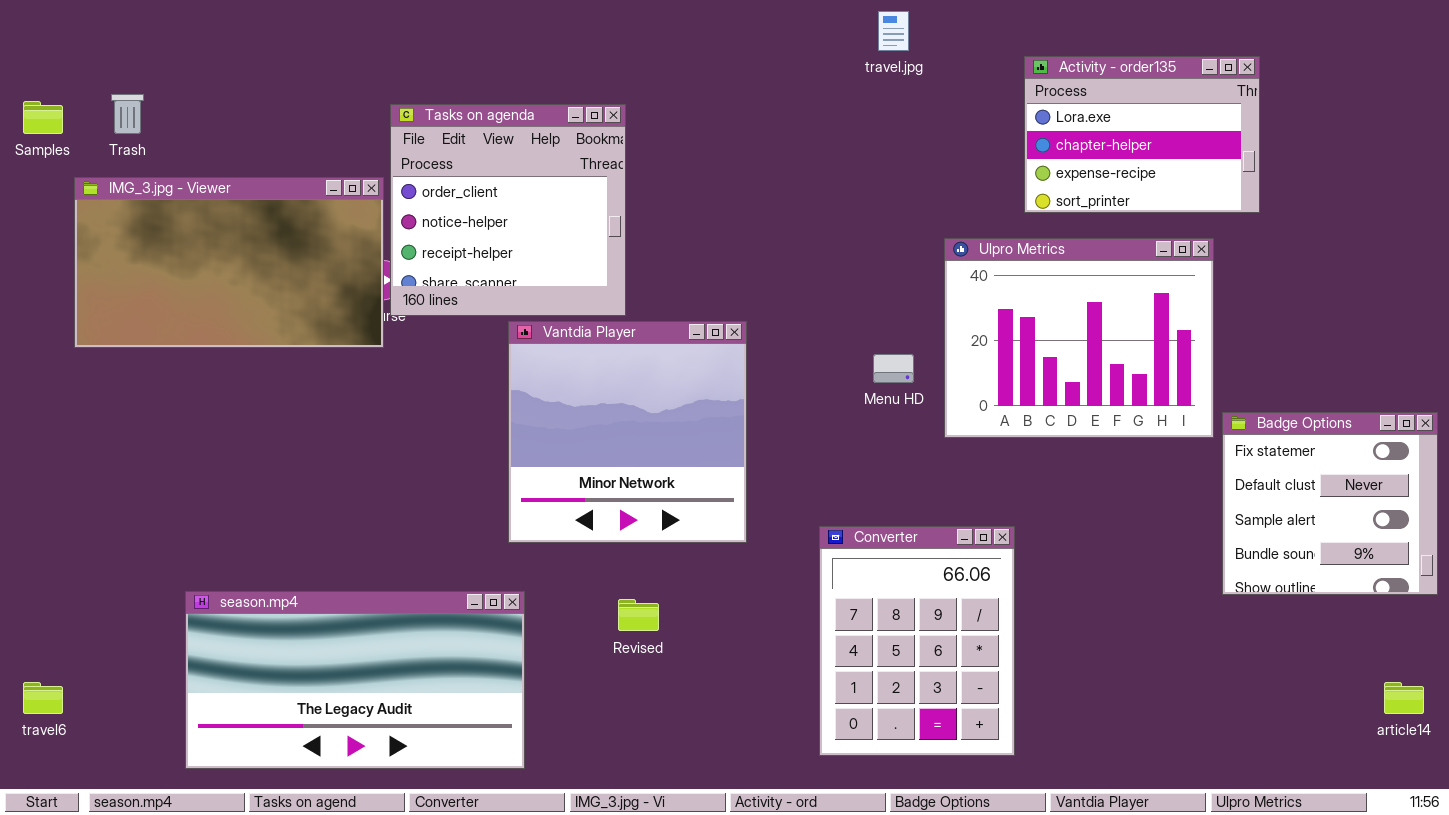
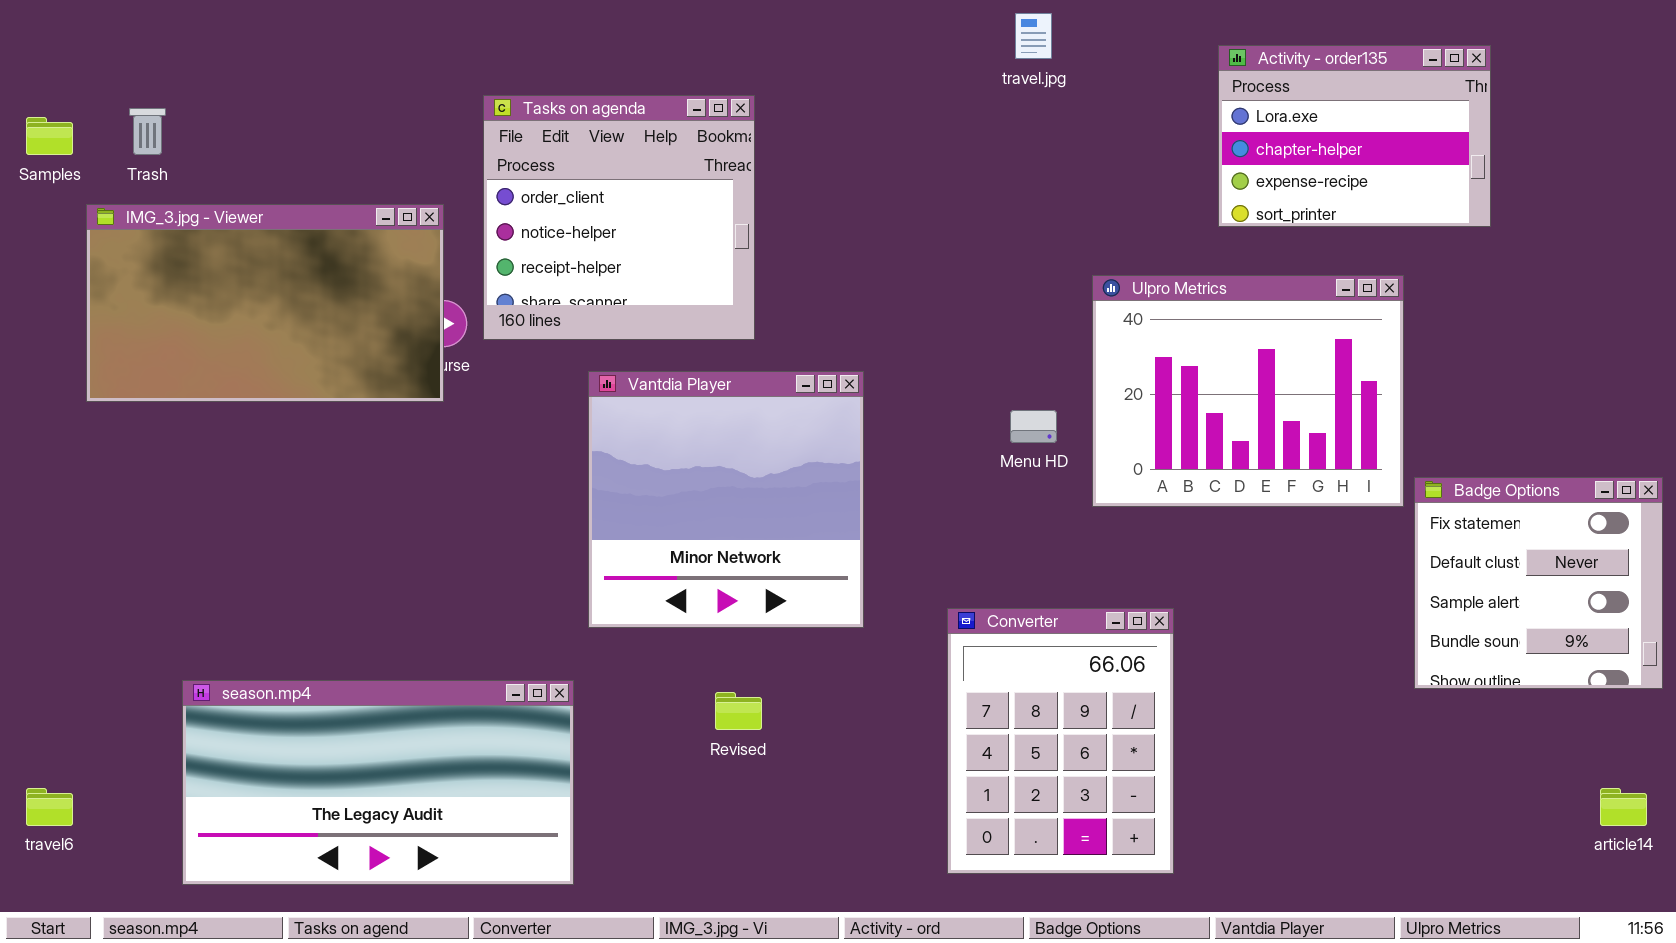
Activity - order135: [1024,56,1260,213] -> [1218,45,1491,227], moved
Tasks on agenda: [390,104,626,316] -> [483,95,755,340], moved
season.mp4: [185,591,525,769] -> [182,680,574,885], moved

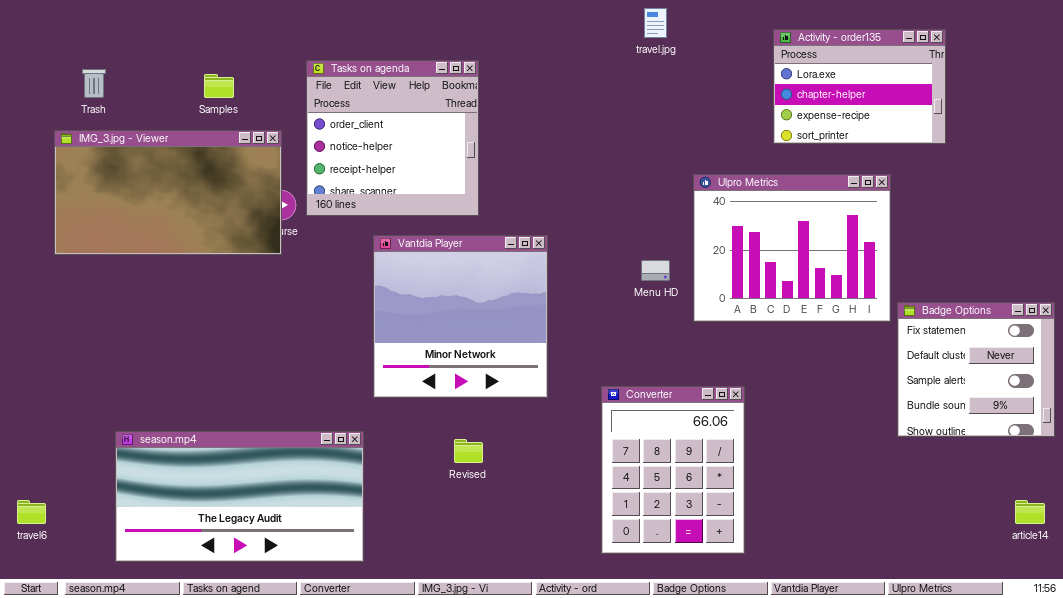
Samples: [26,117,73,155] -> [204,74,234,98], moved

